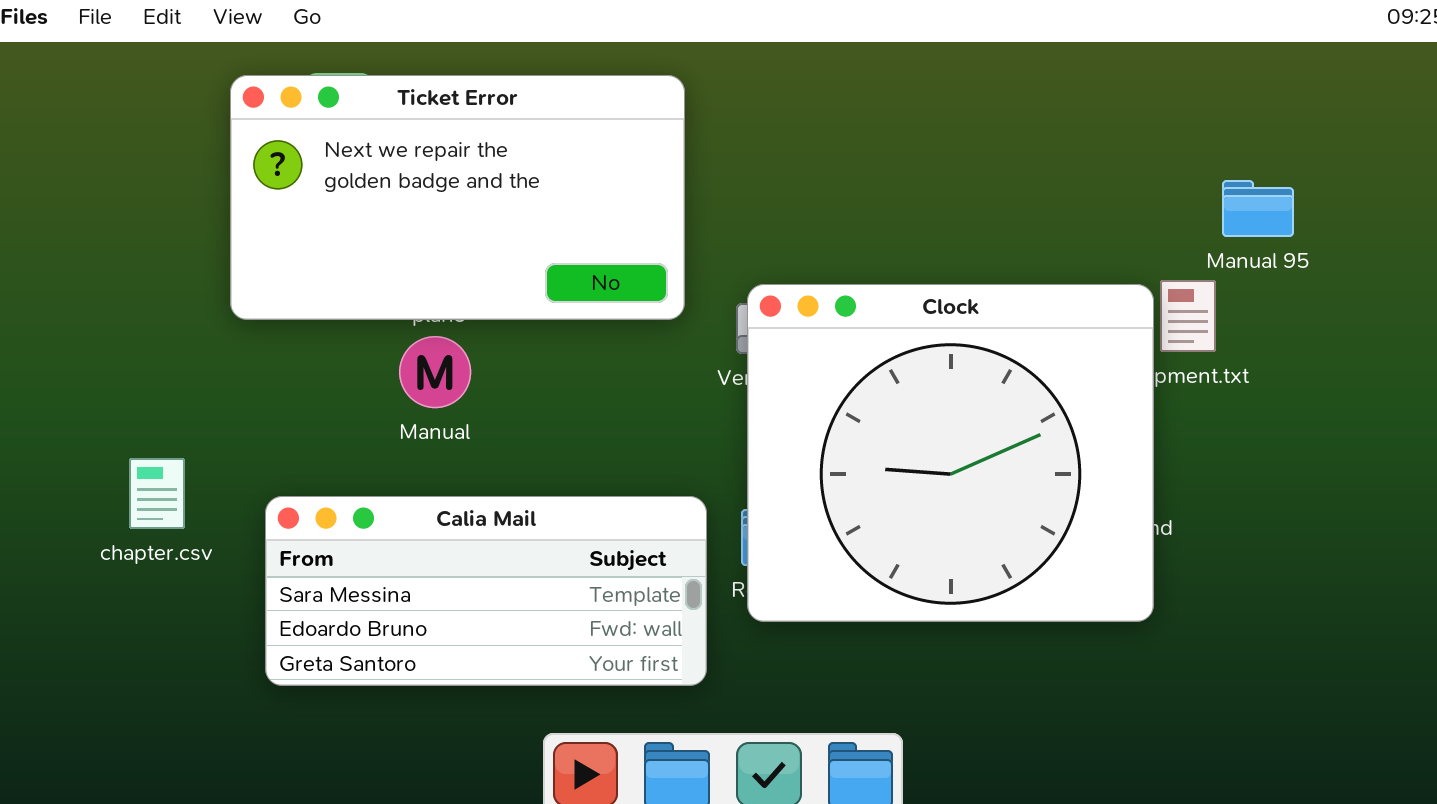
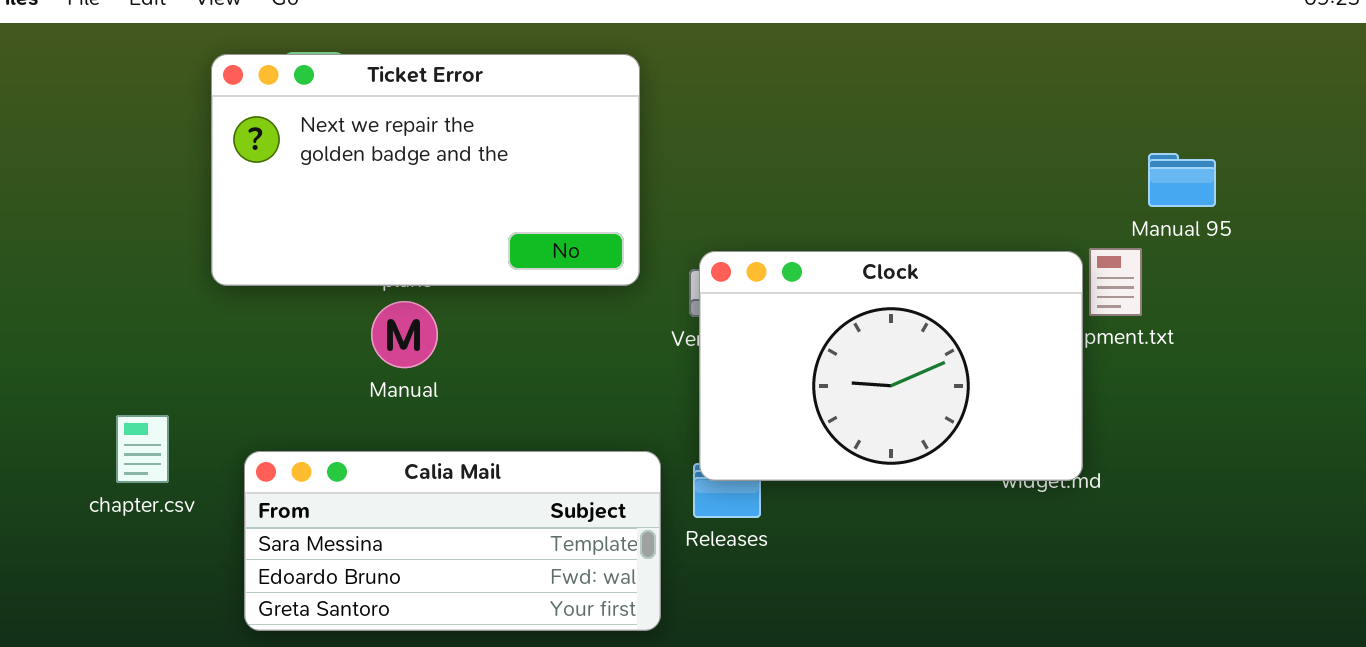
Clock: [747,284,1154,622] -> [699,251,1083,481], resized

